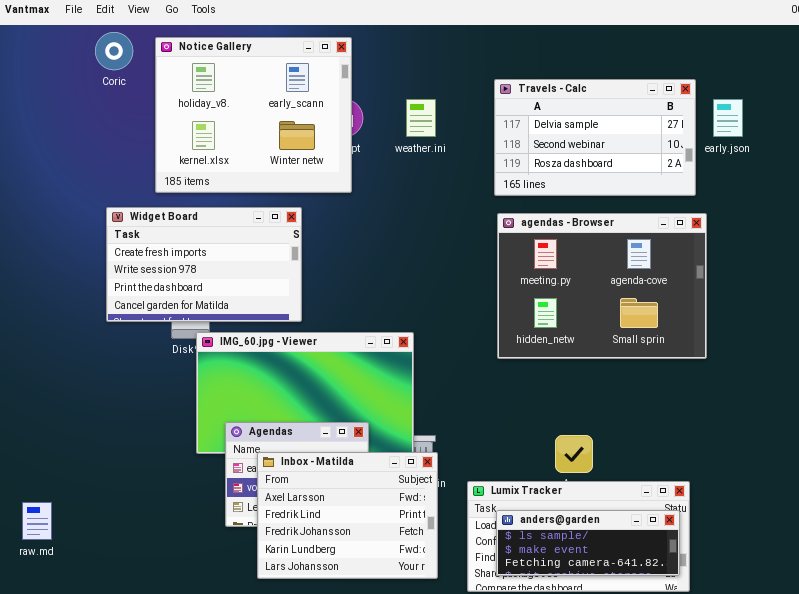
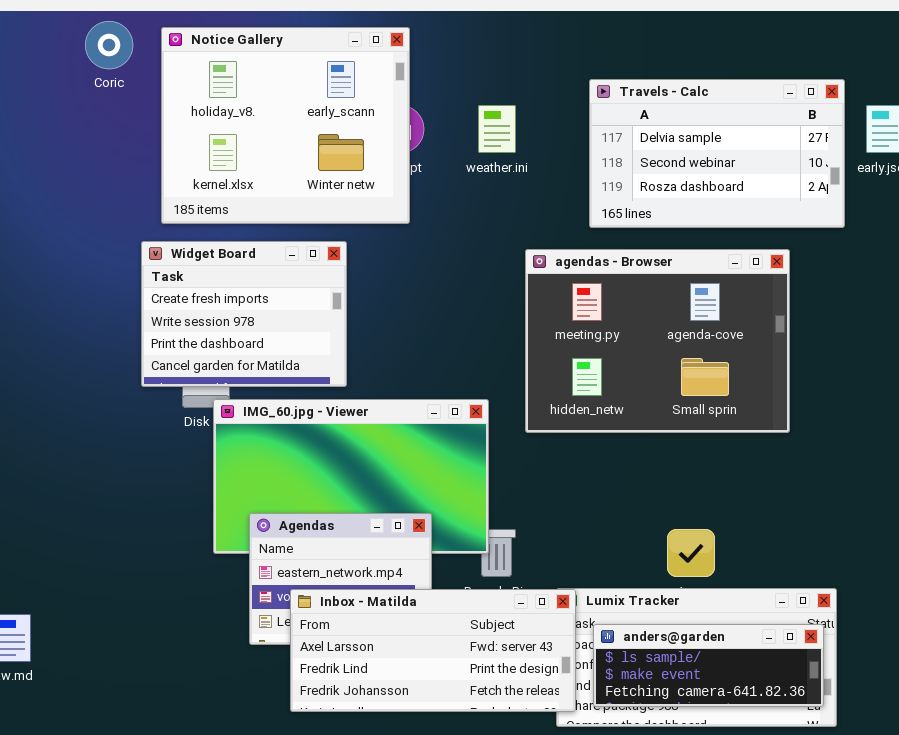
Widget Board: [106,207,302,322] -> [141,241,347,387], resized
agendas - Browser: [497,213,707,359] -> [525,249,790,433], moved
Inbox - Matilda: [257,452,438,579] -> [290,589,576,712], resized

